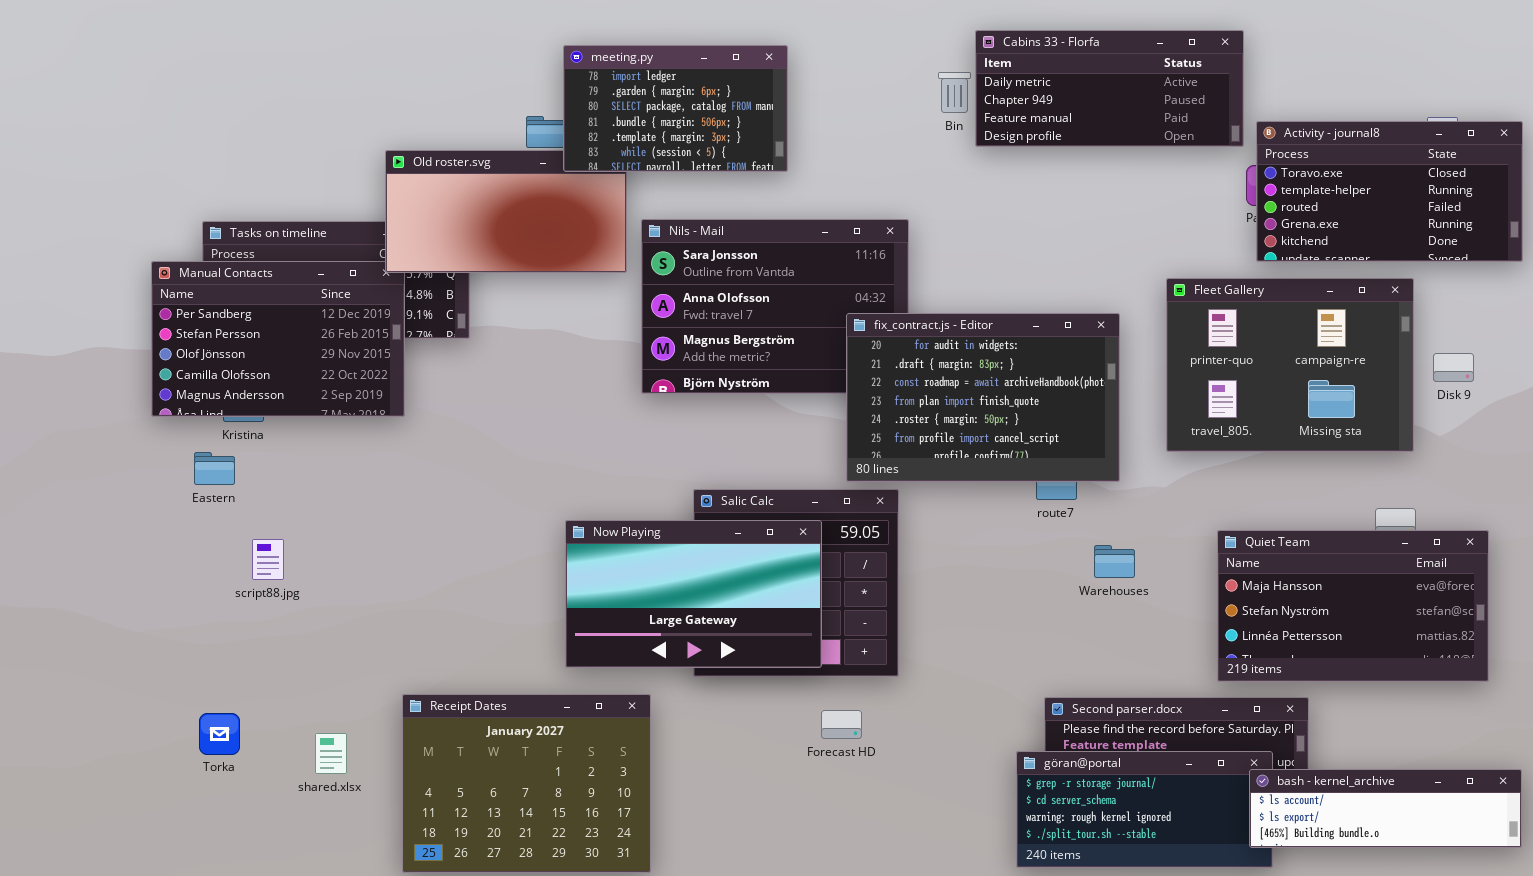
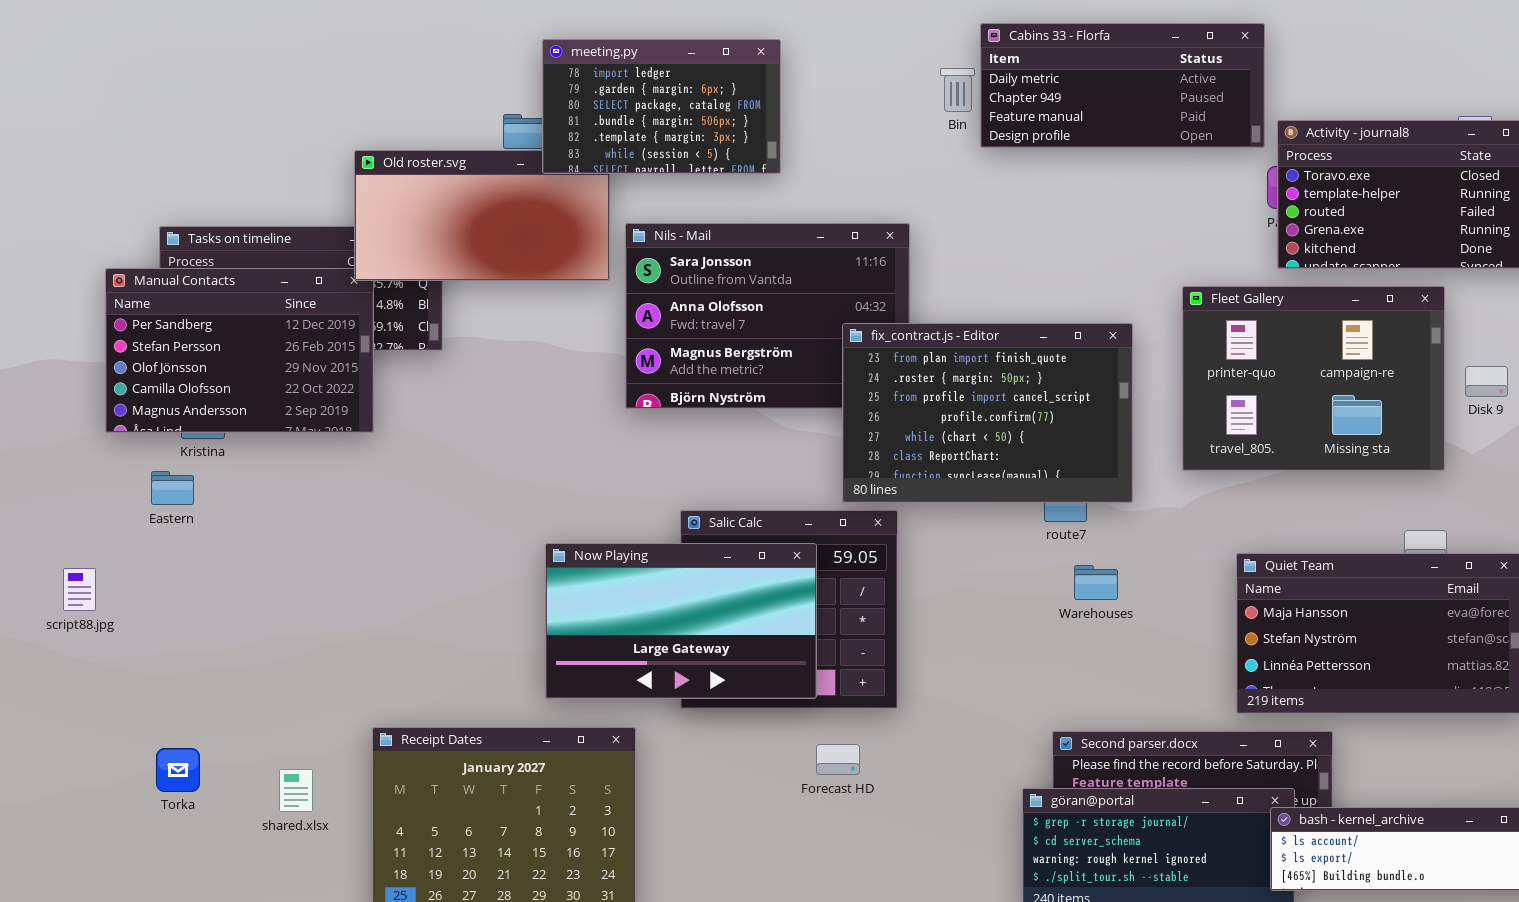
fix_contract.js - Editor: [846,313,1120,482] -> [842,323,1133,503], scrolled down 3 rows
script88.jpg: [252,539,284,580] -> [63,568,96,611], moved
Warehouses: [1094,545,1135,578] -> [1074,565,1118,600], moved

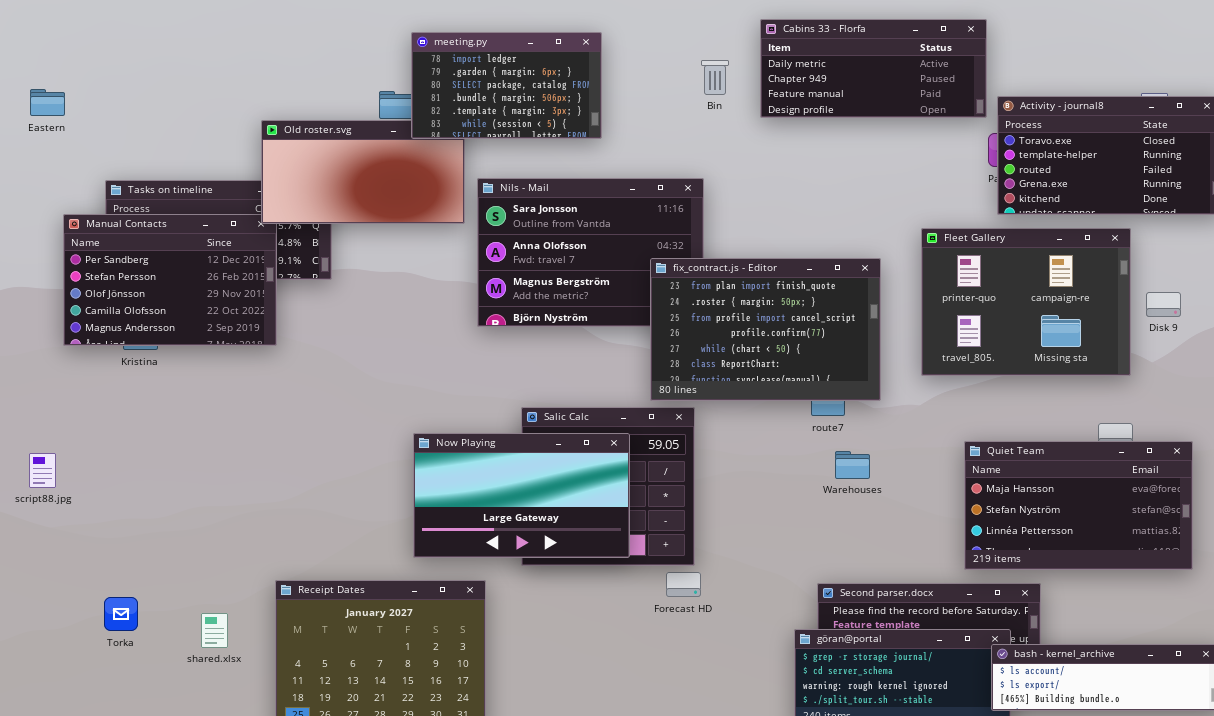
Bin: [940,68,975,112] -> [701,60,729,95], moved
Eastern: [151,471,194,505] -> [30,89,65,116], moved
Forecast HD: [816,744,860,775] -> [666,572,701,597], moved

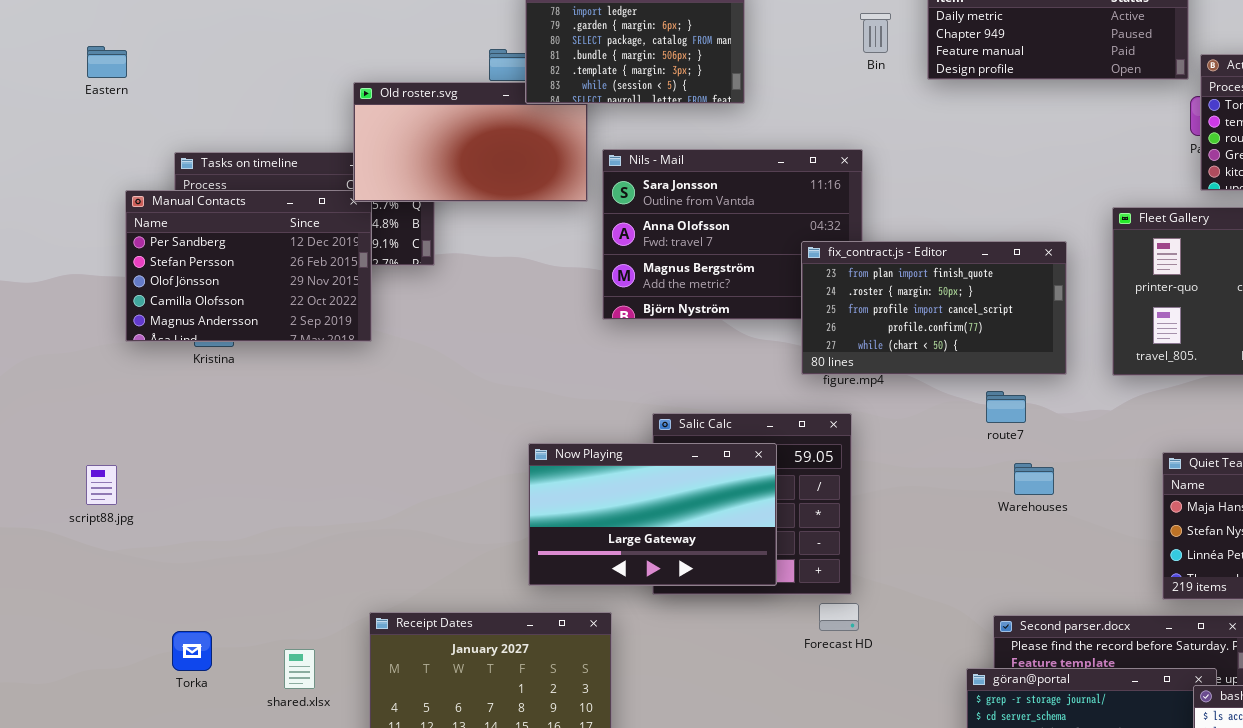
fix_contract.js - Editor: [650,258,881,401] -> [801,241,1067,375], resized

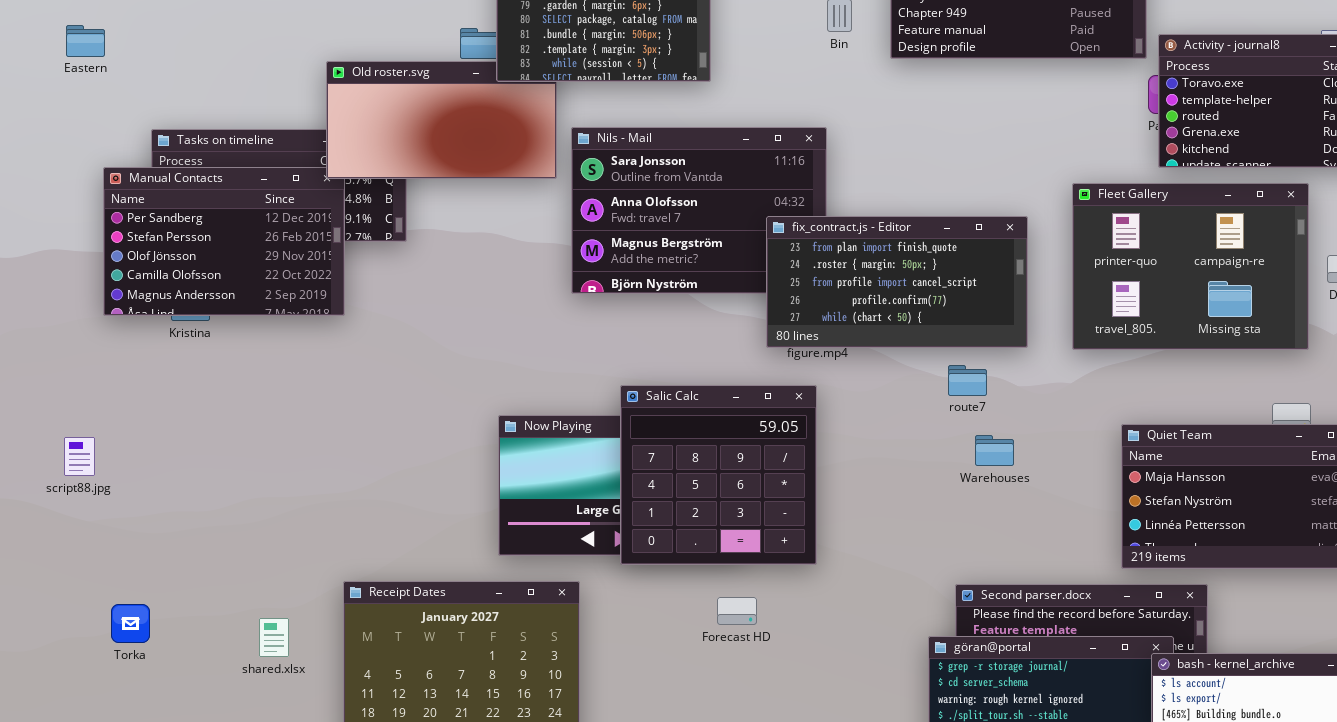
Salic Calc: [652,413,852,595] -> [620,385,817,565], raised
Forecast HD: [819,603,859,631] -> [717,597,757,625], moved
Torka: [172,631,212,671] -> [111,604,150,643], moved

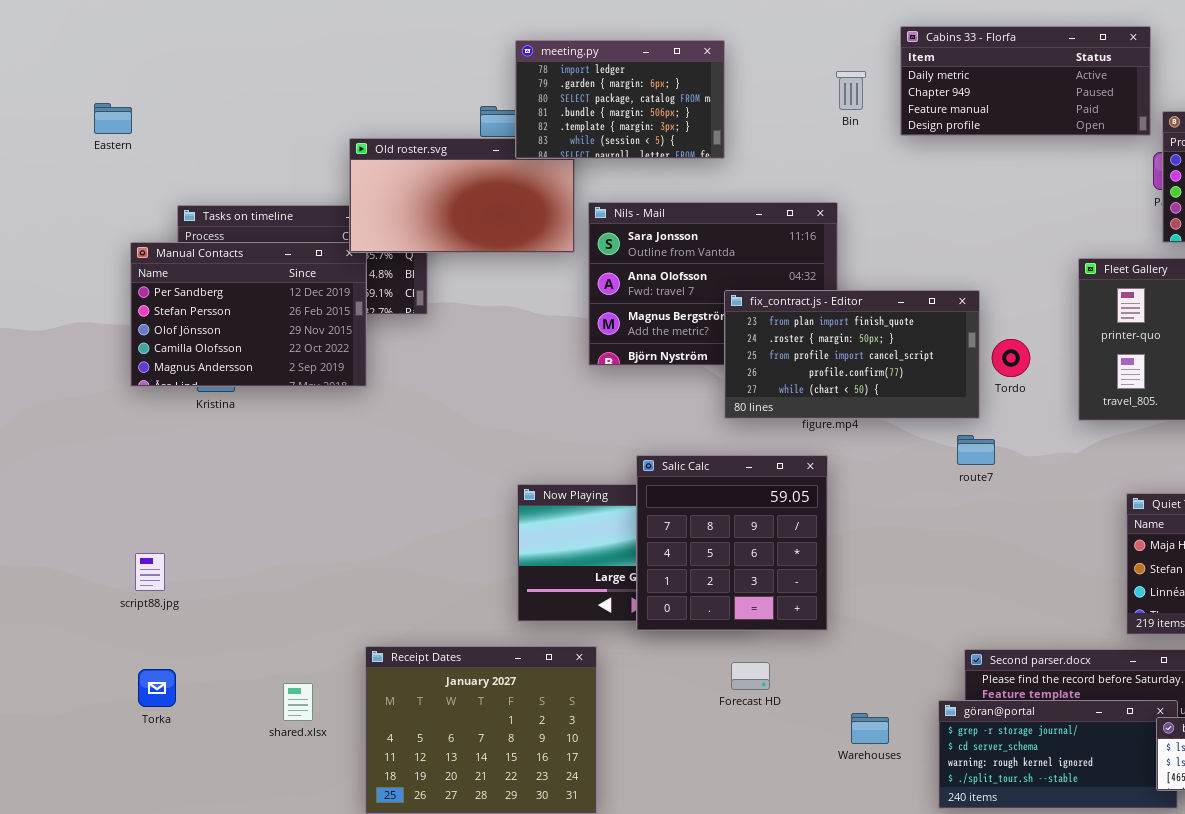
fix_contract.js - Editor: [766,216,1028,348] -> [724,290,980,419], moved
Warehouses: [975,435,1014,466] -> [851,713,889,744], moved
script88.jpg: [64,437,95,476] -> [135,553,165,591], moved

